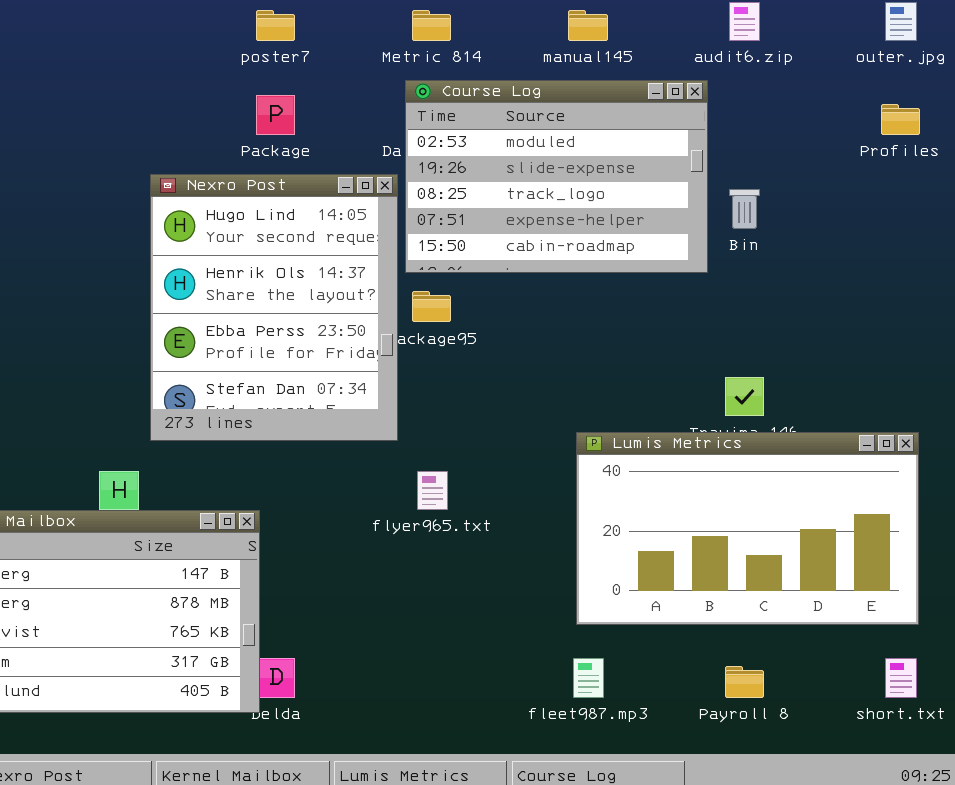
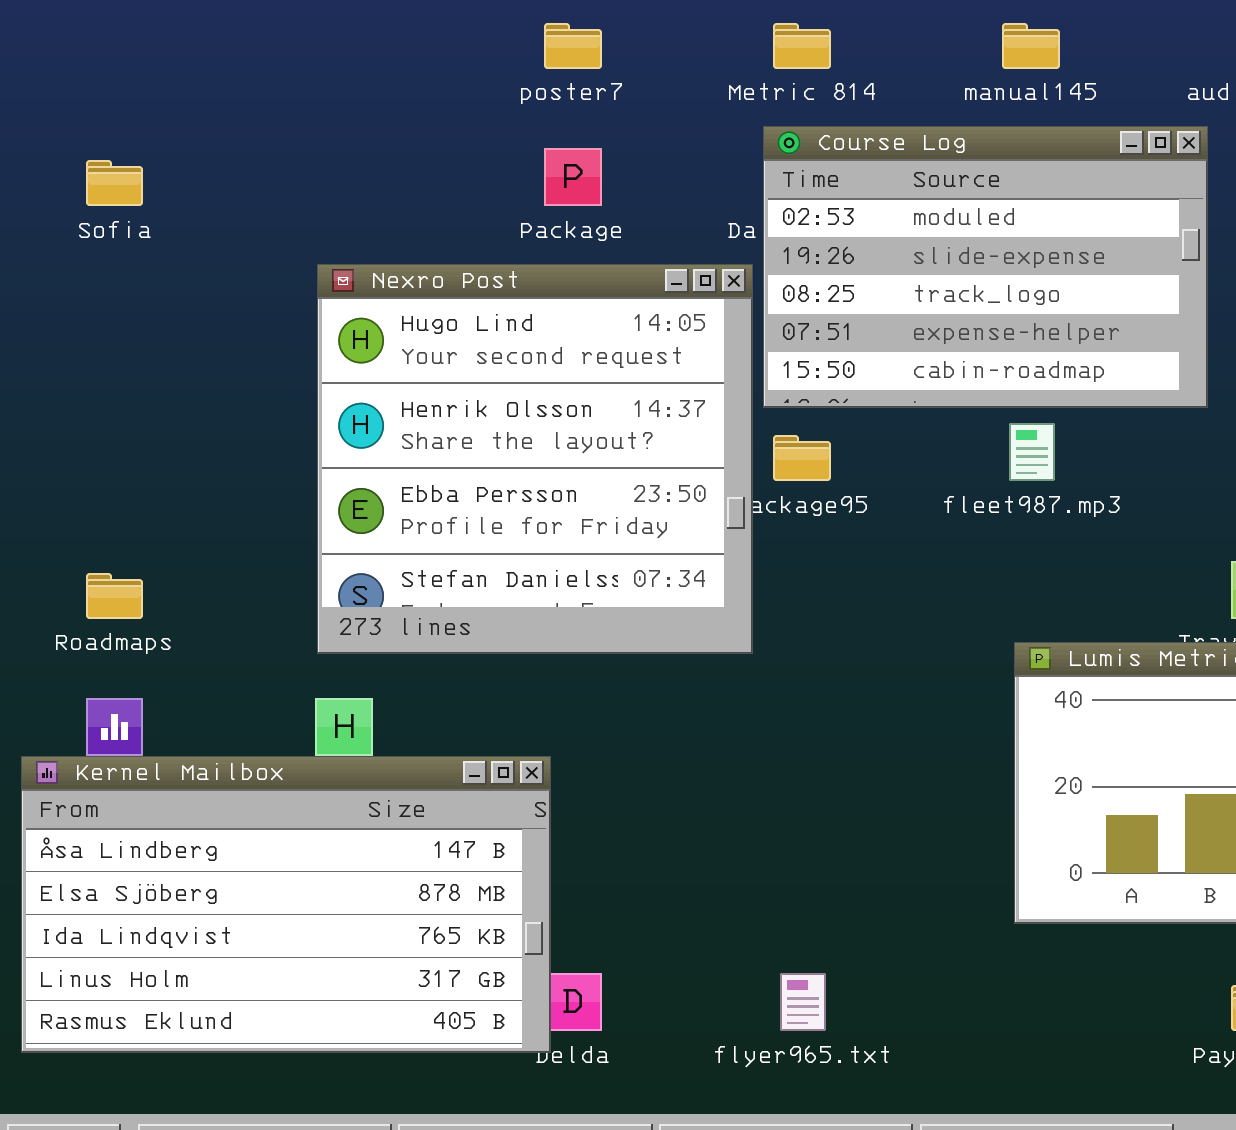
Nexro Post: [150,174,398,441] -> [317,264,753,654], resized
flyer965.txt: [417,471,448,510] -> [780,973,826,1031], moved
fleet987.mp3: [573,658,604,698] -> [1009,423,1055,481], moved

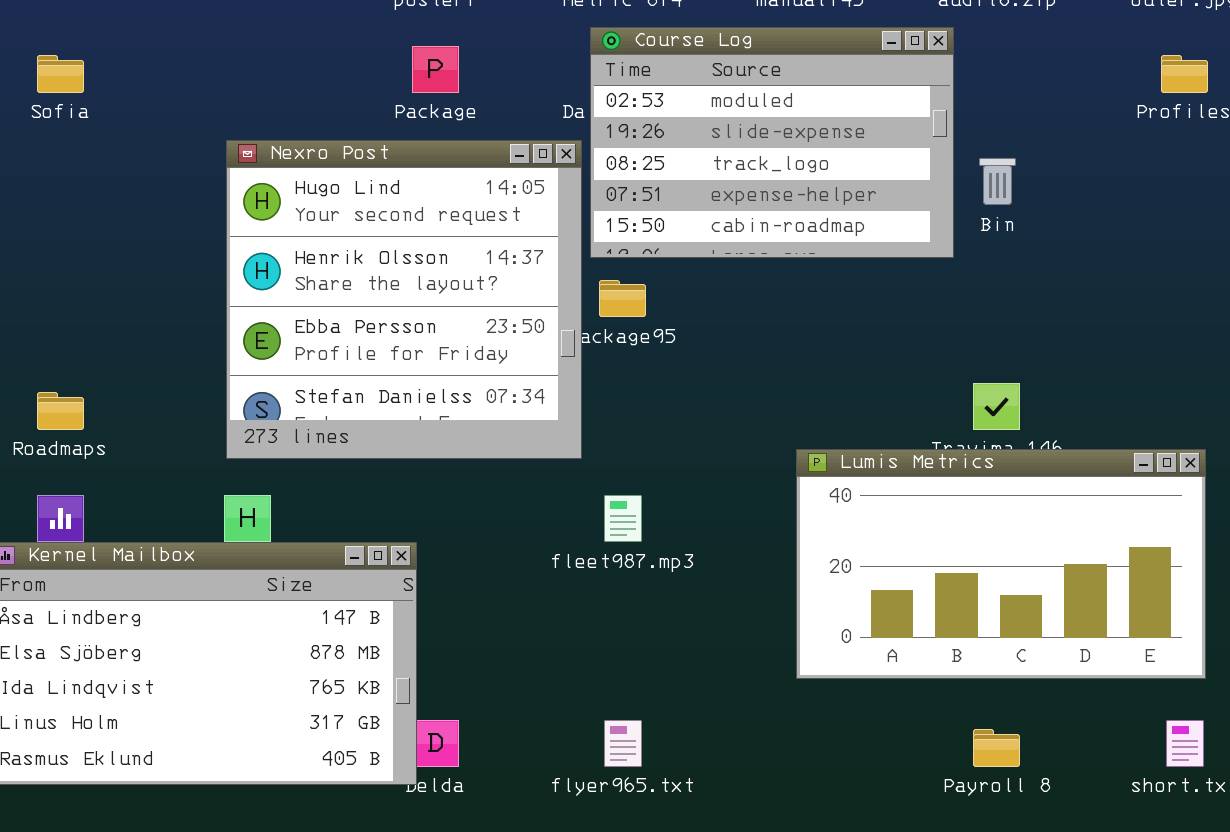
fleet987.mp3: [1009,423,1055,481] -> [604,495,642,542], moved

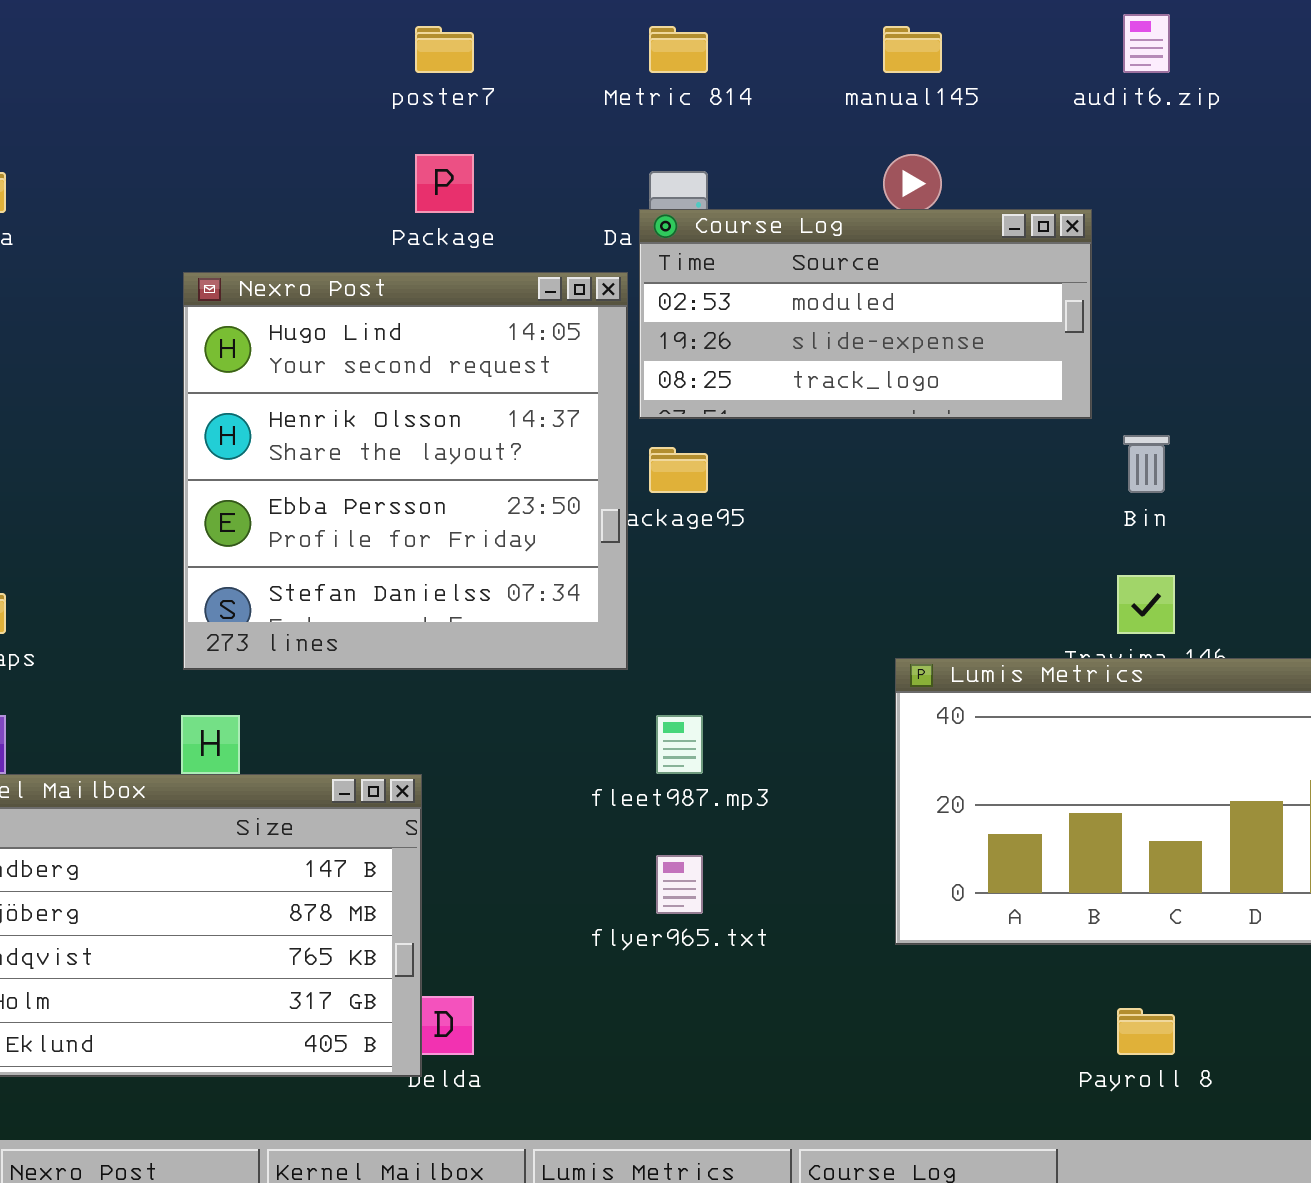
Course Log: [590,27,954,258] -> [639,209,1092,419], resized
Bin: [979,158,1016,205] -> [1123,435,1170,493], moved
flyer965.txt: [604,720,642,767] -> [656,855,703,914], moved

